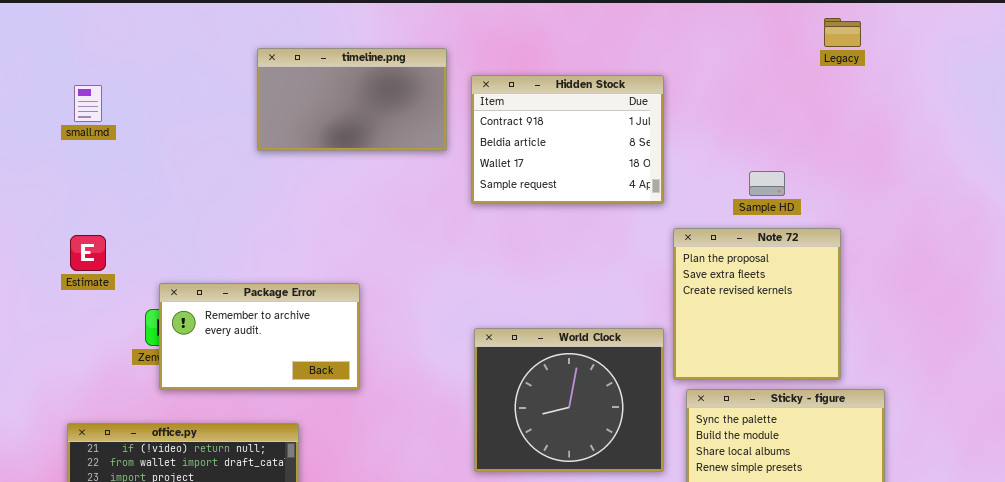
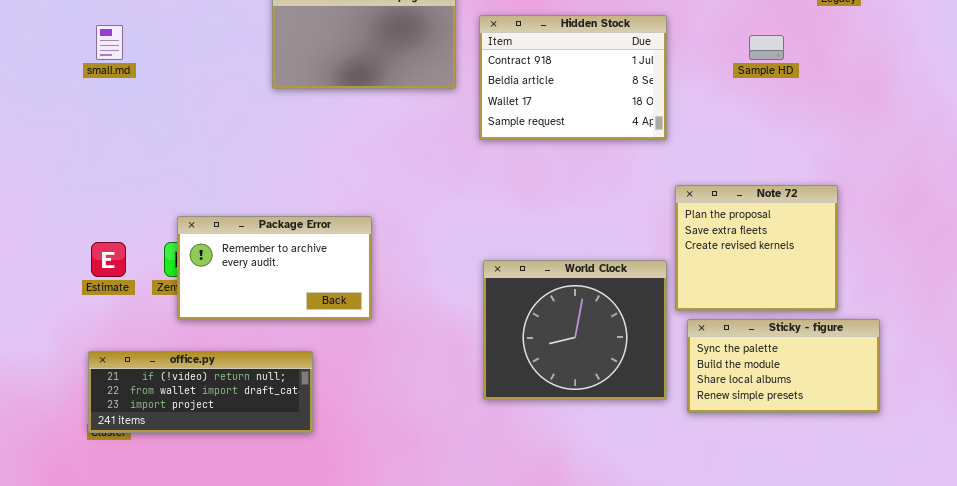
Sample HD: [749,171,785,196] -> [749,35,784,60], moved
Note 72: [673,228,841,380] -> [675,185,838,311], resized
Estimate: [70,235,106,271] -> [91,242,126,277], moved

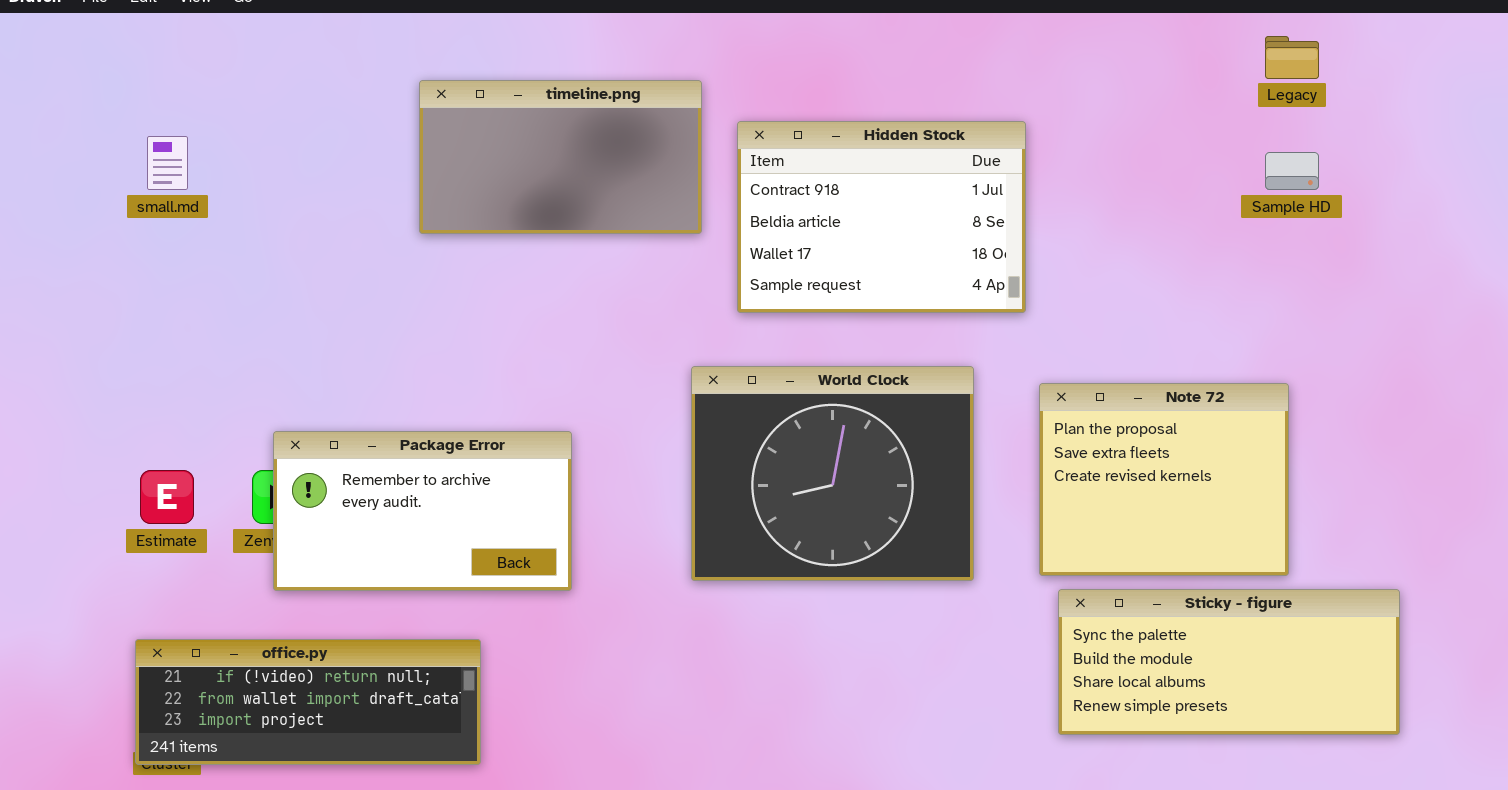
Sample HD: [749,35,784,60] -> [1265,152,1319,190], moved
World Clock: [483,260,667,400] -> [691,366,974,581], moved
Sticky - figure: [687,319,880,413] -> [1058,589,1400,735], resized

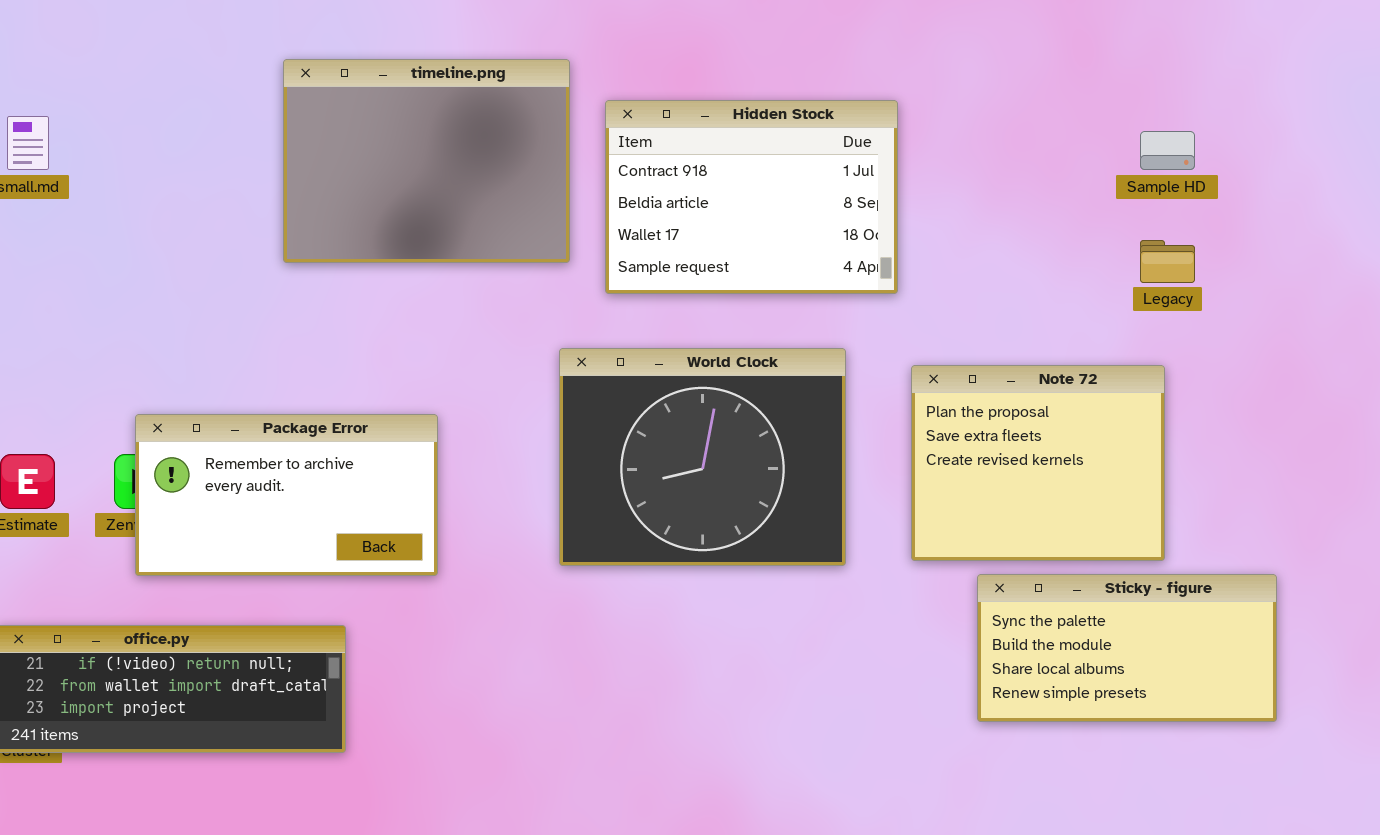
Legacy: [1265,36,1319,79] -> [1140,240,1195,283], moved
timeline.png: [419,80,702,234] -> [283,59,570,263], resized
Sticky - figure: [1058,589,1400,735] -> [977,574,1277,722], resized

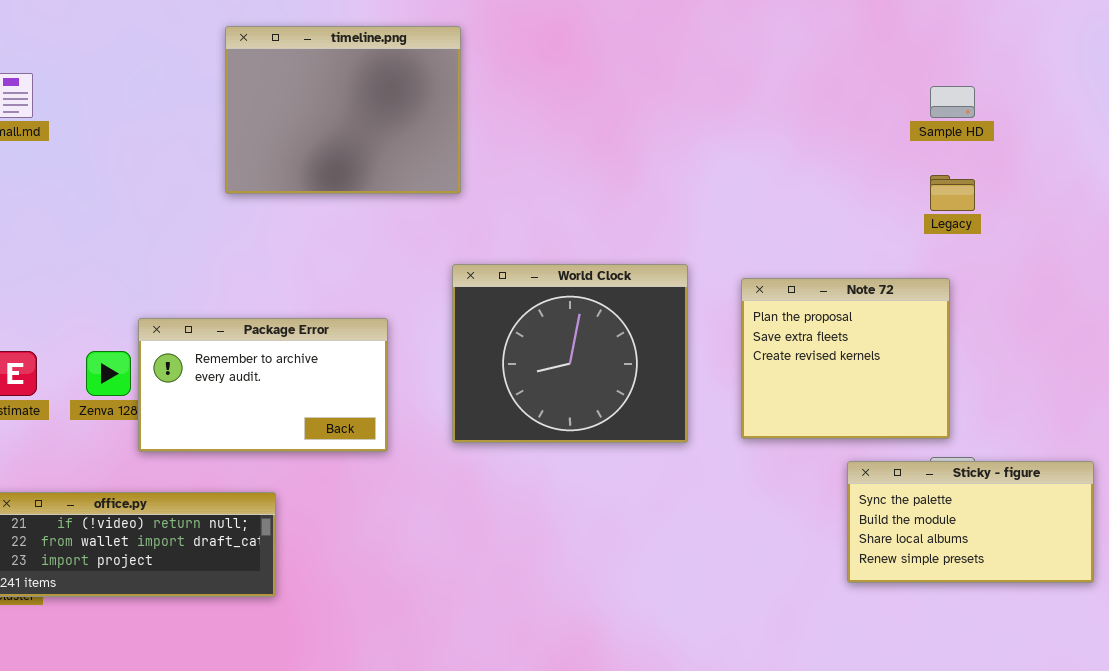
Hidden Stock: [605,100,898,294] -> none, closed
Package Error: [135,414,438,576] -> [138,318,388,452], moved
Sticky - figure: [977,574,1277,722] -> [847,461,1094,583], moved

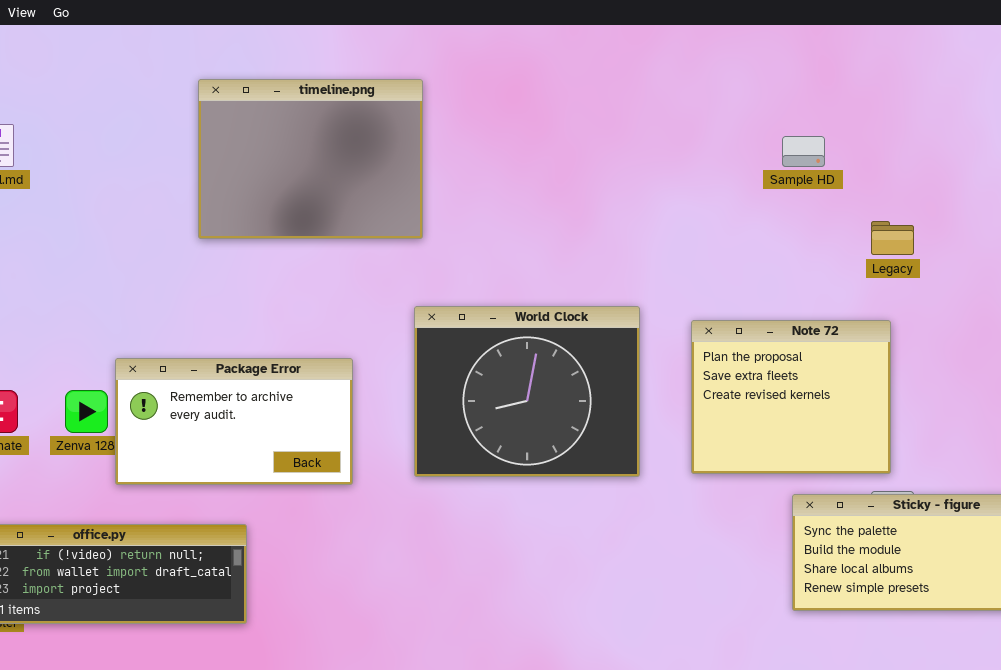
Sample HD: [930,86,975,118] -> [782,136,825,167], moved

